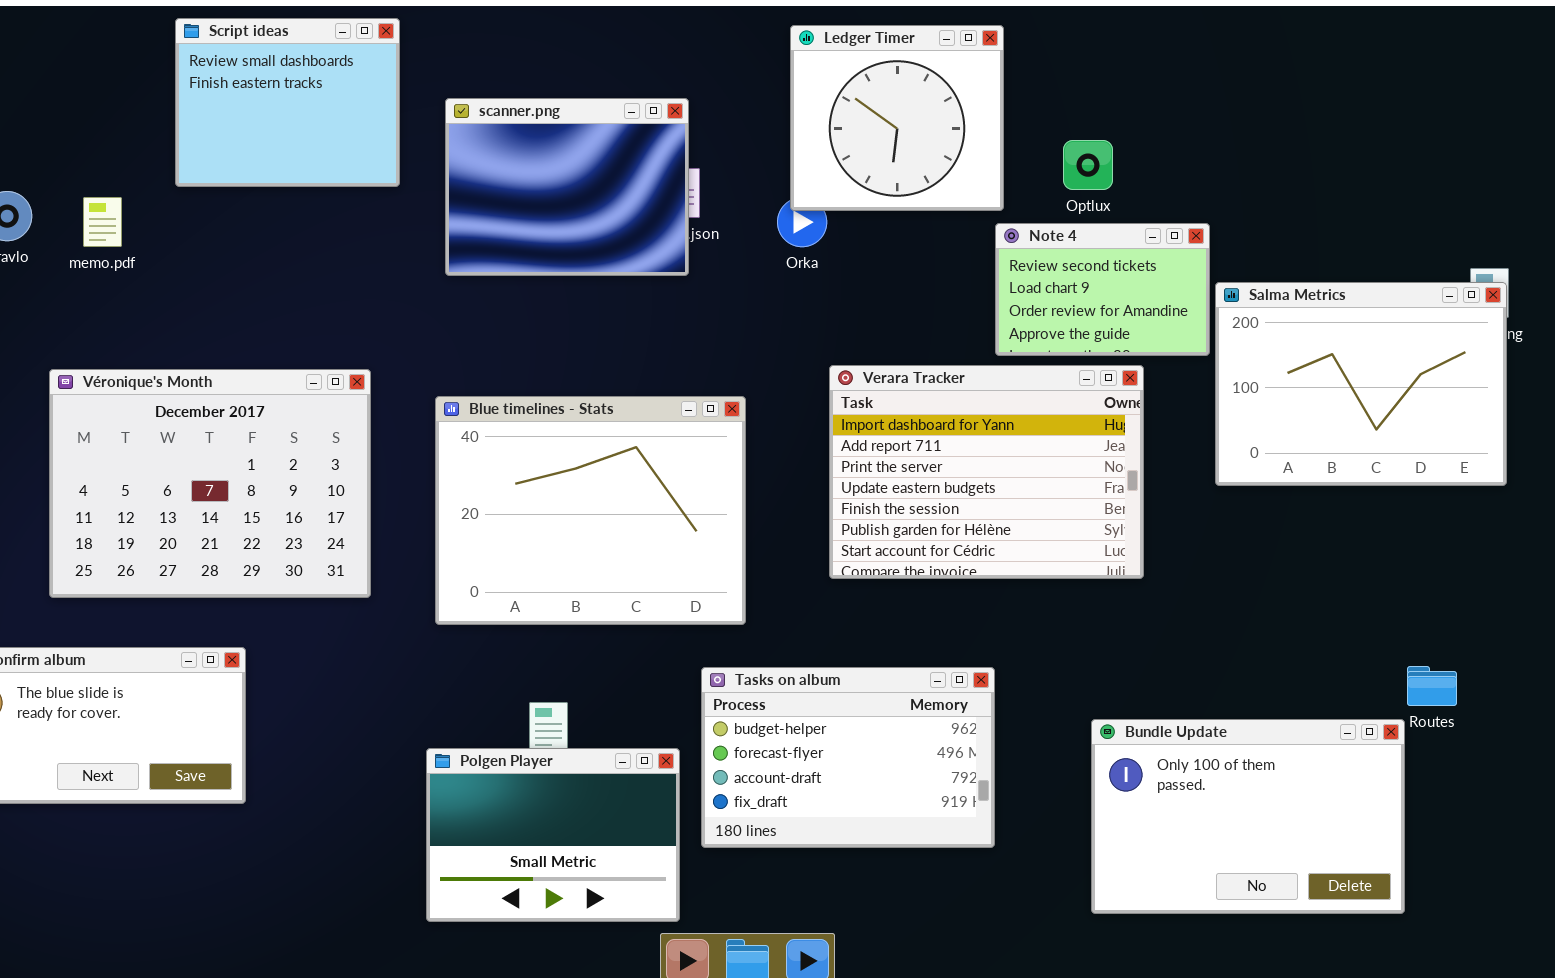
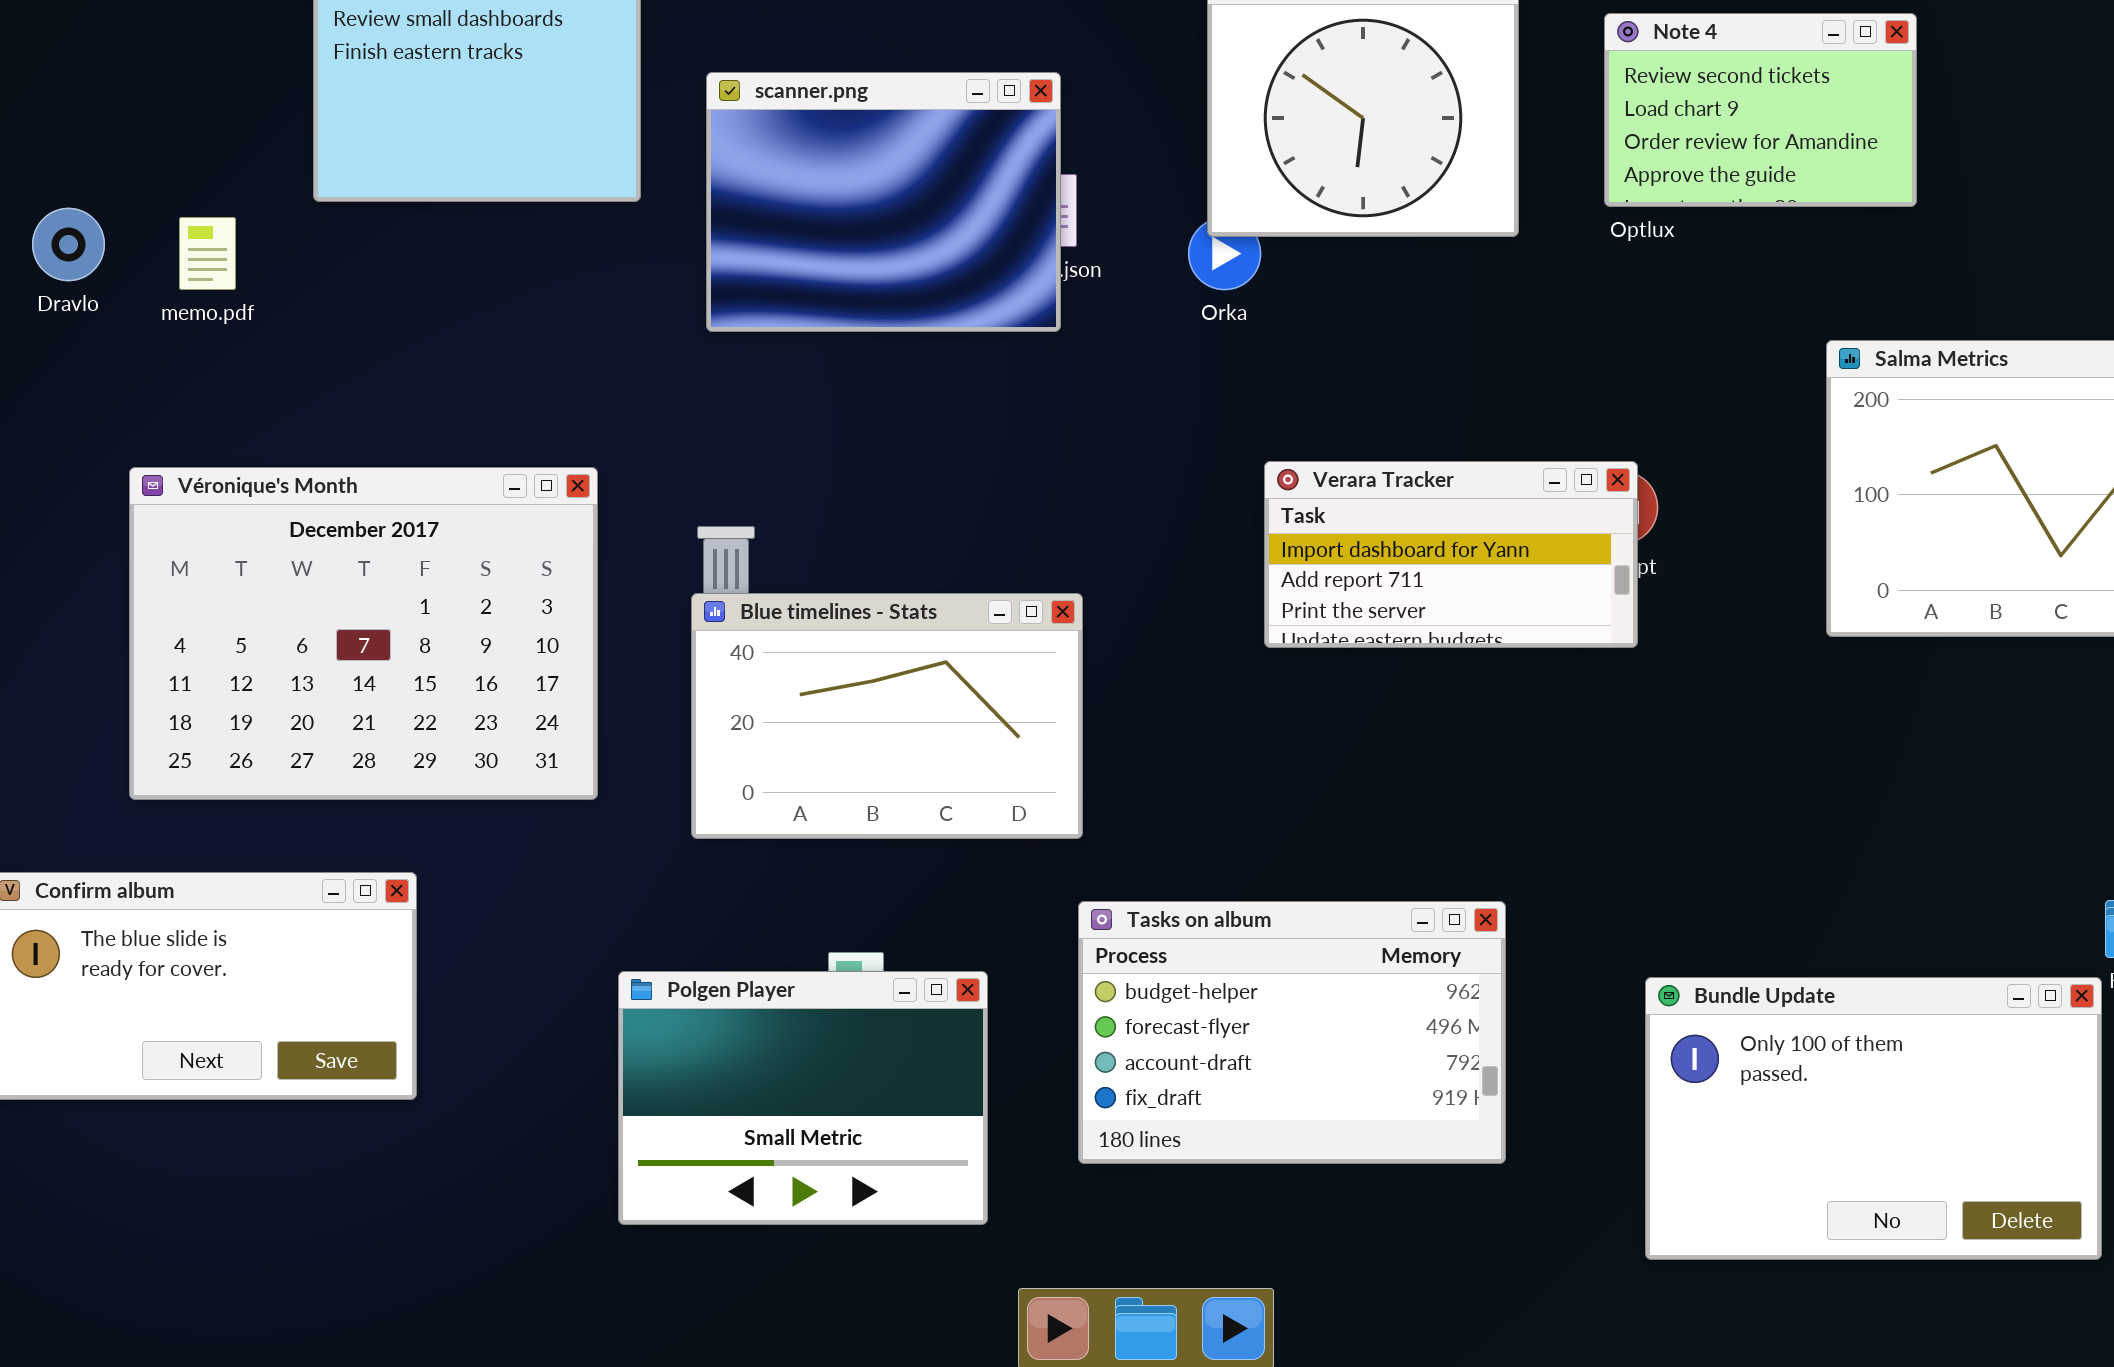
Note 4: [995,223,1210,356] -> [1604,13,1917,207], moved
Verara Tracker: [829,365,1144,579] -> [1264,461,1638,648], resized
Blue timelines - Stats: [435,396,746,625] -> [691,593,1083,839], resized
Polgen Player: [426,748,680,922] -> [618,971,988,1225], moved

